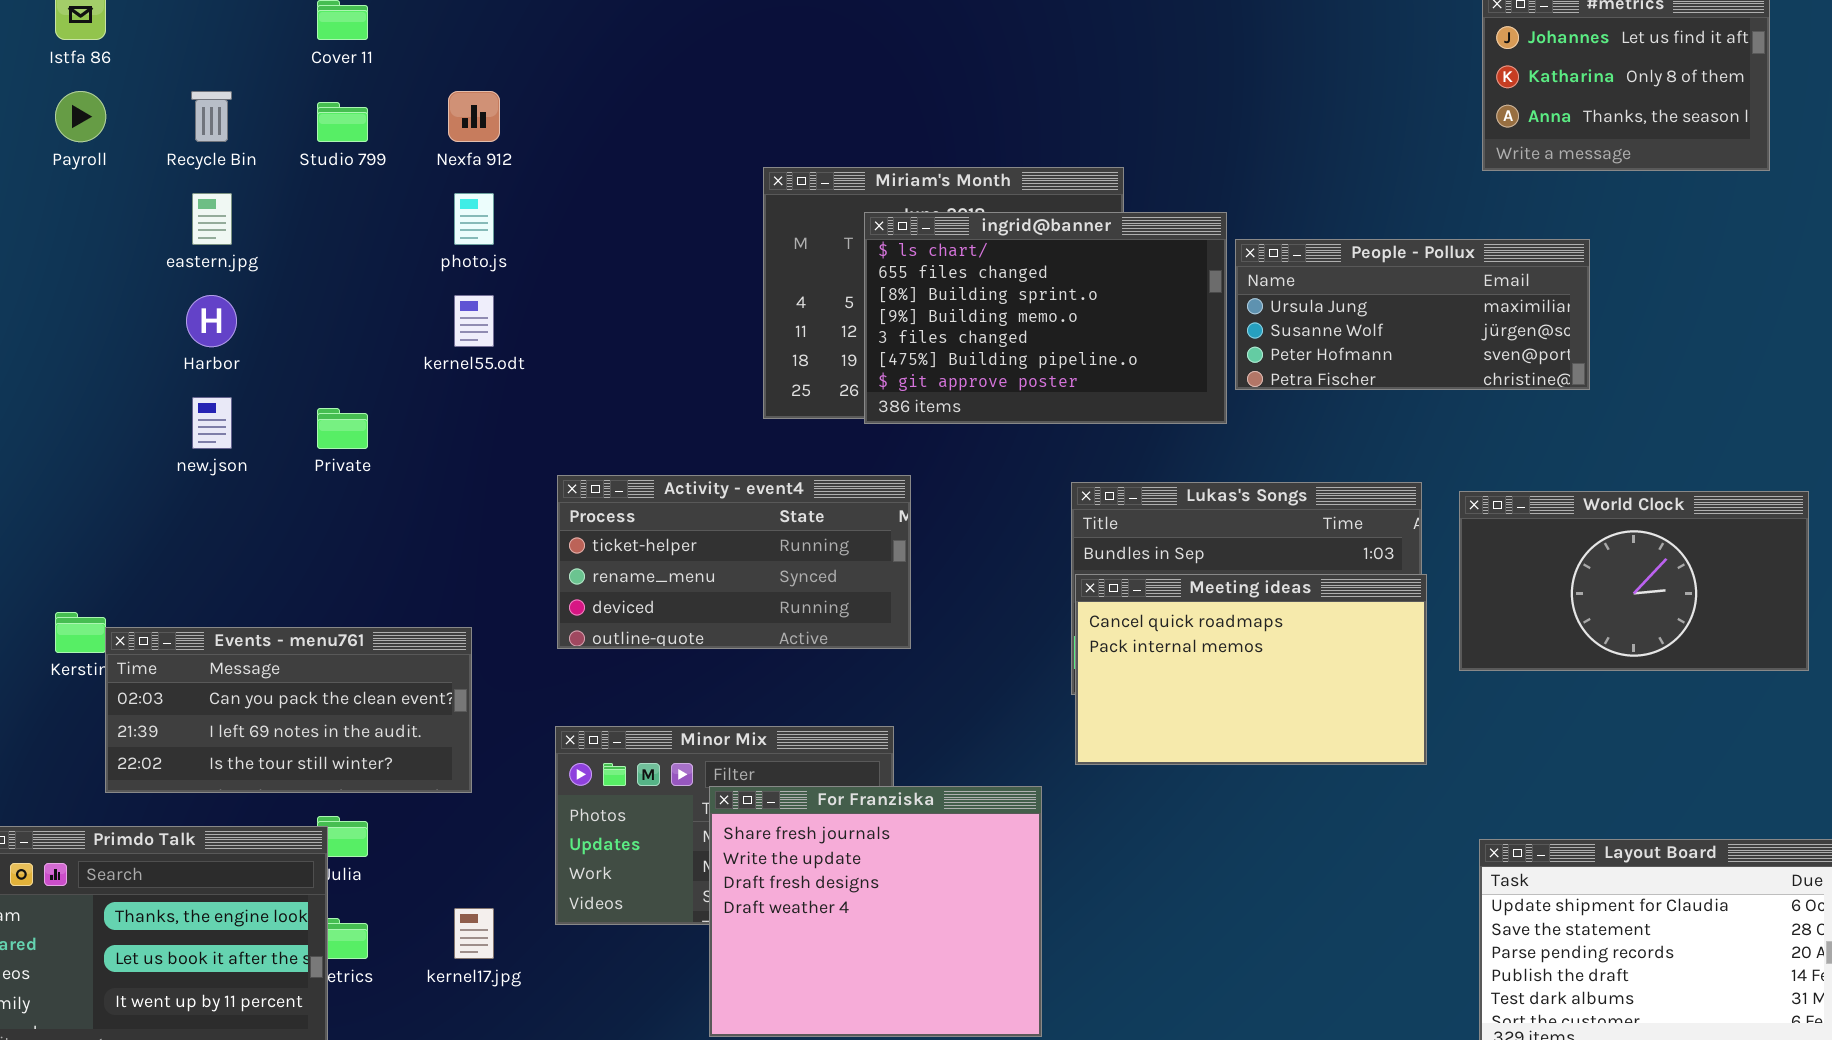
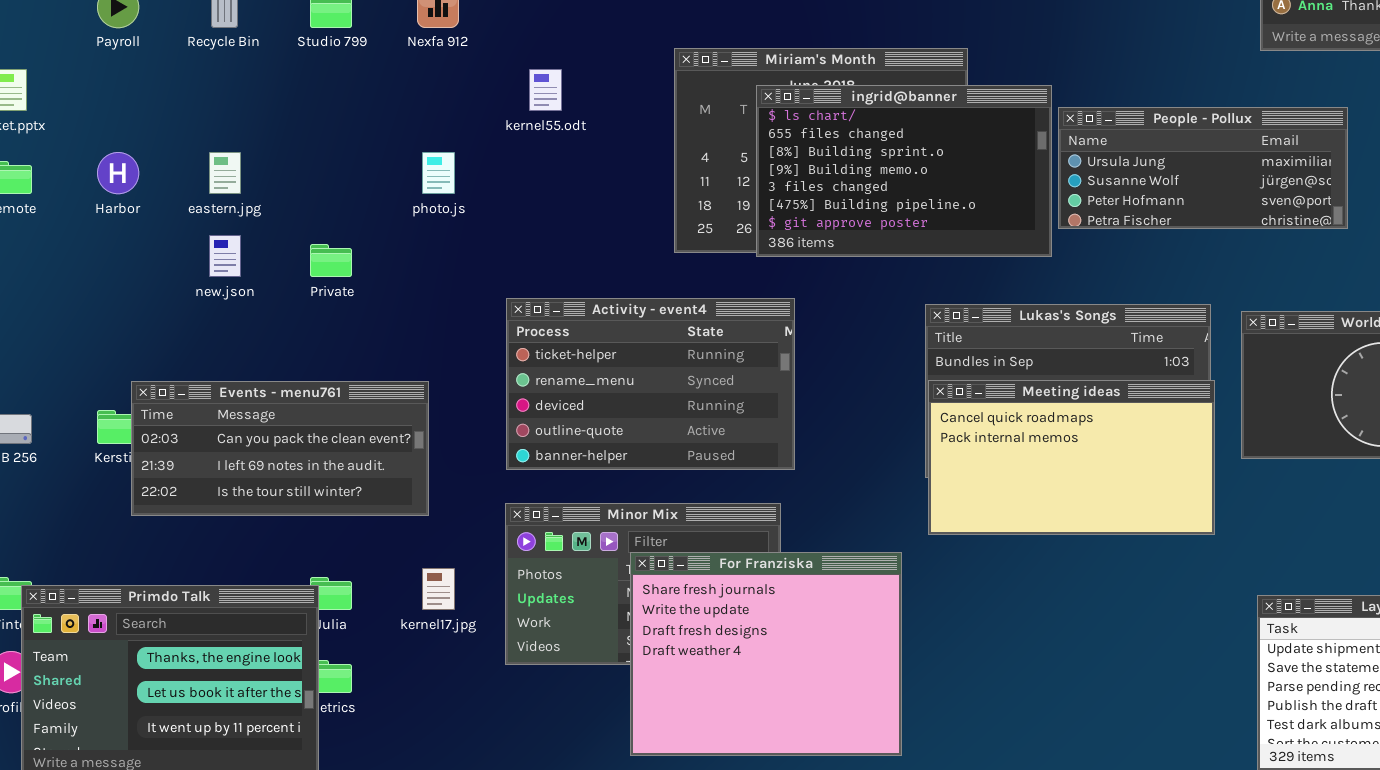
eastern.jpg: [192,193,232,245] -> [209,152,241,194], moved
photo.js: [454,193,494,245] -> [422,152,455,194], moved
Harbor: [186,295,237,347] -> [97,152,139,194], moved
kernel55.odt: [454,295,494,347] -> [529,69,562,111], moved
Activity - event4: [557,475,911,649] -> [506,298,795,470], resized
Events - menu761: [105,627,472,793] -> [131,381,429,516], moved
kernel17.jpg: [454,908,494,959] -> [422,568,455,610], moved

